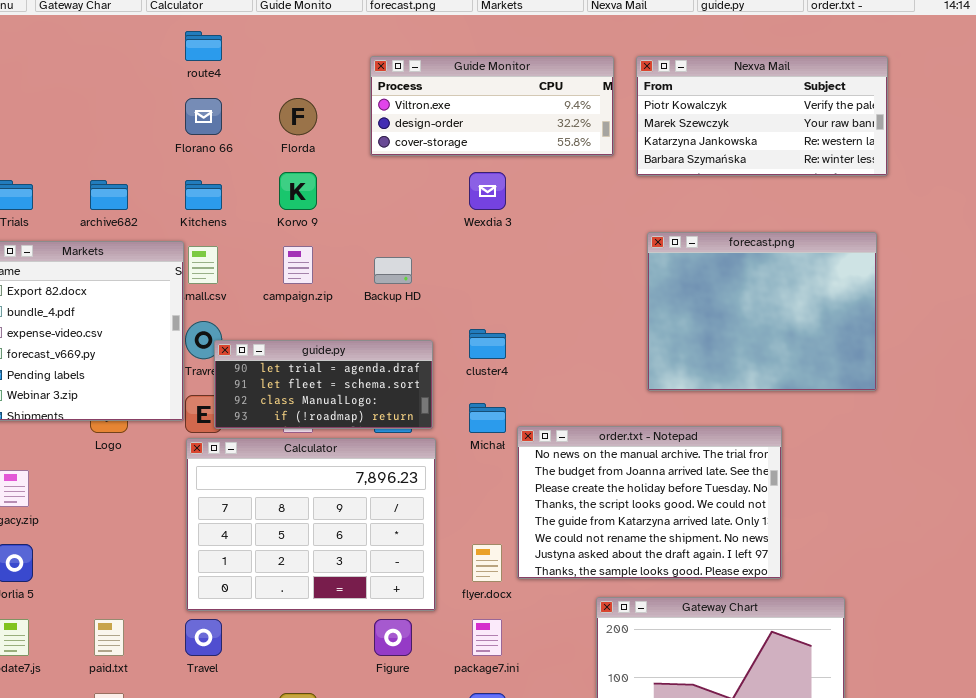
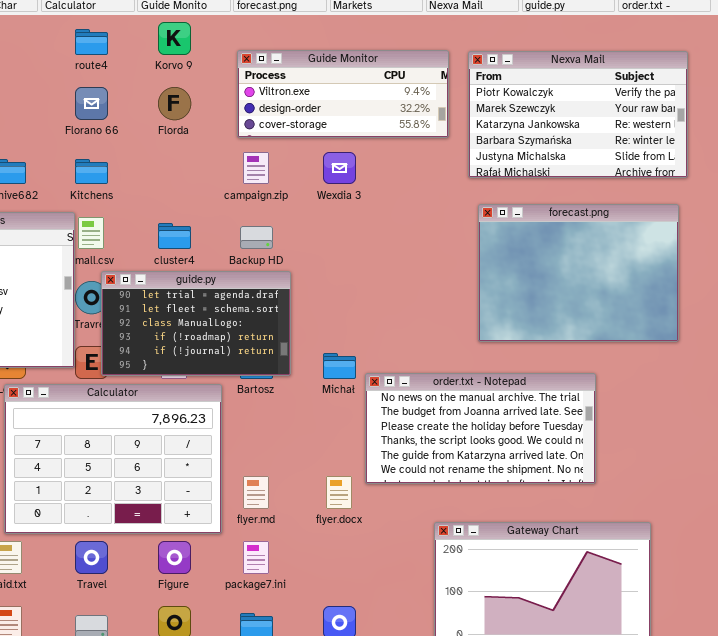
Nexva Mail: [636,56,888,176] -> [468,51,688,178], resized
Korvo 9: [279,172,317,210] -> [158,22,191,55], moved
campaign.zip: [283,246,313,284] -> [243,152,269,184], moved
cluster4: [469,329,506,359] -> [158,223,191,249], moved
guide.py: [214,340,433,429] -> [101,271,291,376], resized
order.txt - Notepad: [517,426,782,579] -> [365,373,596,484], resized
Calculator: [186,438,436,611] -> [4,384,222,534], moved
Figure: [374,619,412,656] -> [158,541,191,574], moved
package7.ini: [472,619,502,656] -> [243,541,269,574], moved

